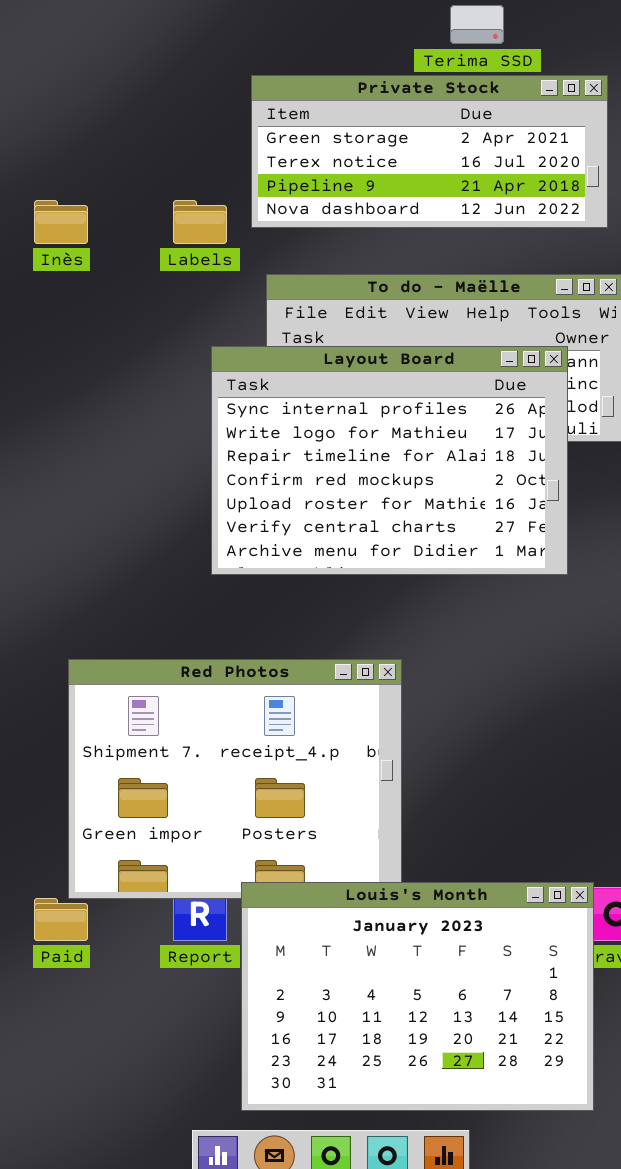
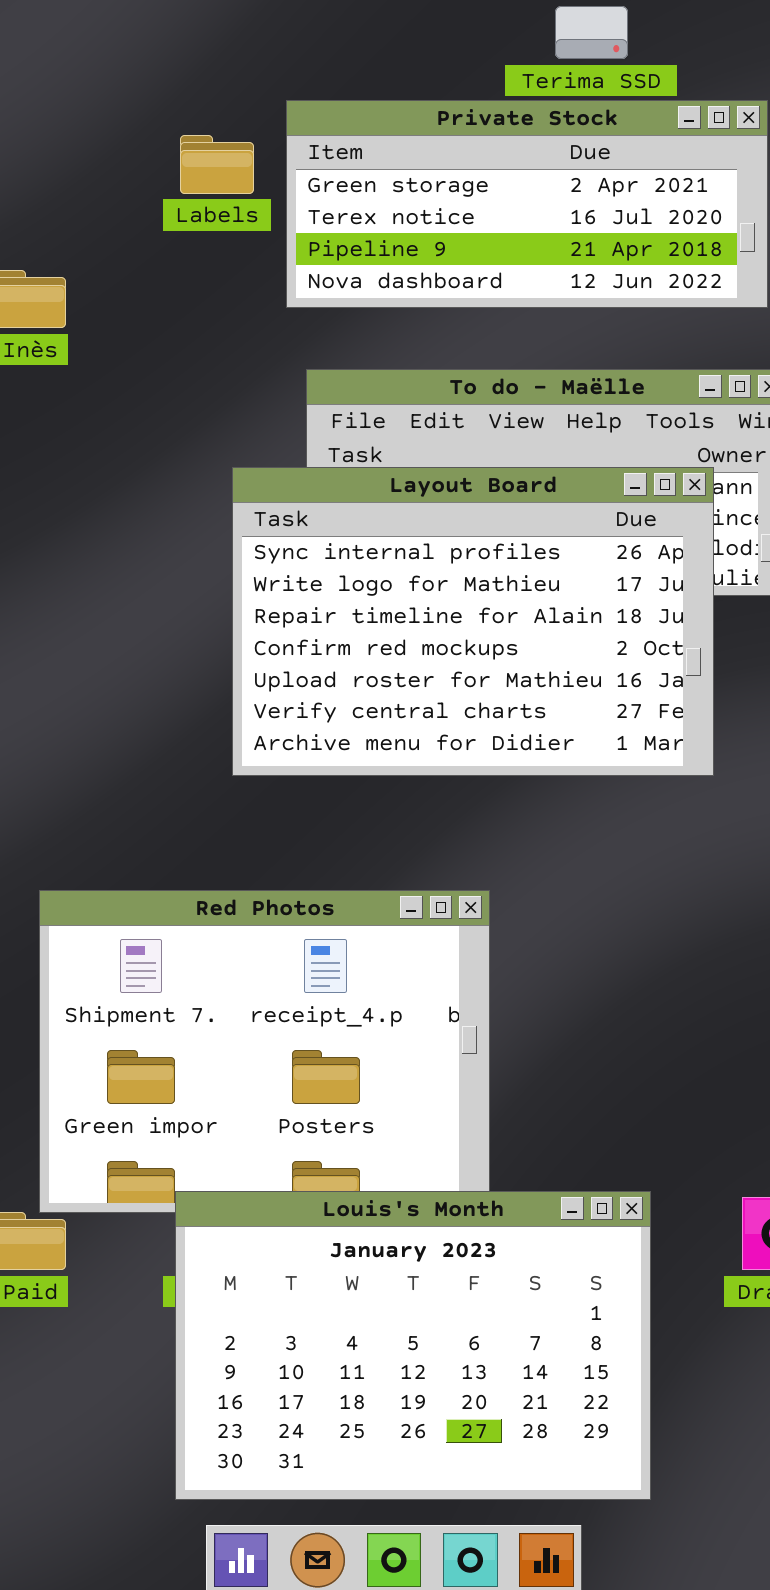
Labels: [173,200,227,244] -> [180,135,254,194], moved
Louis's Month: [241,882,594,1111] -> [175,1191,651,1500], moved

